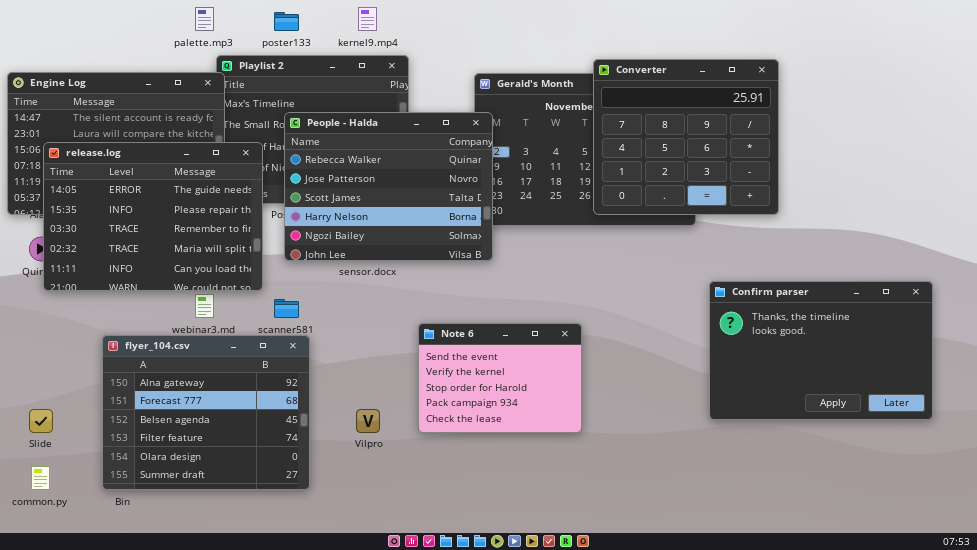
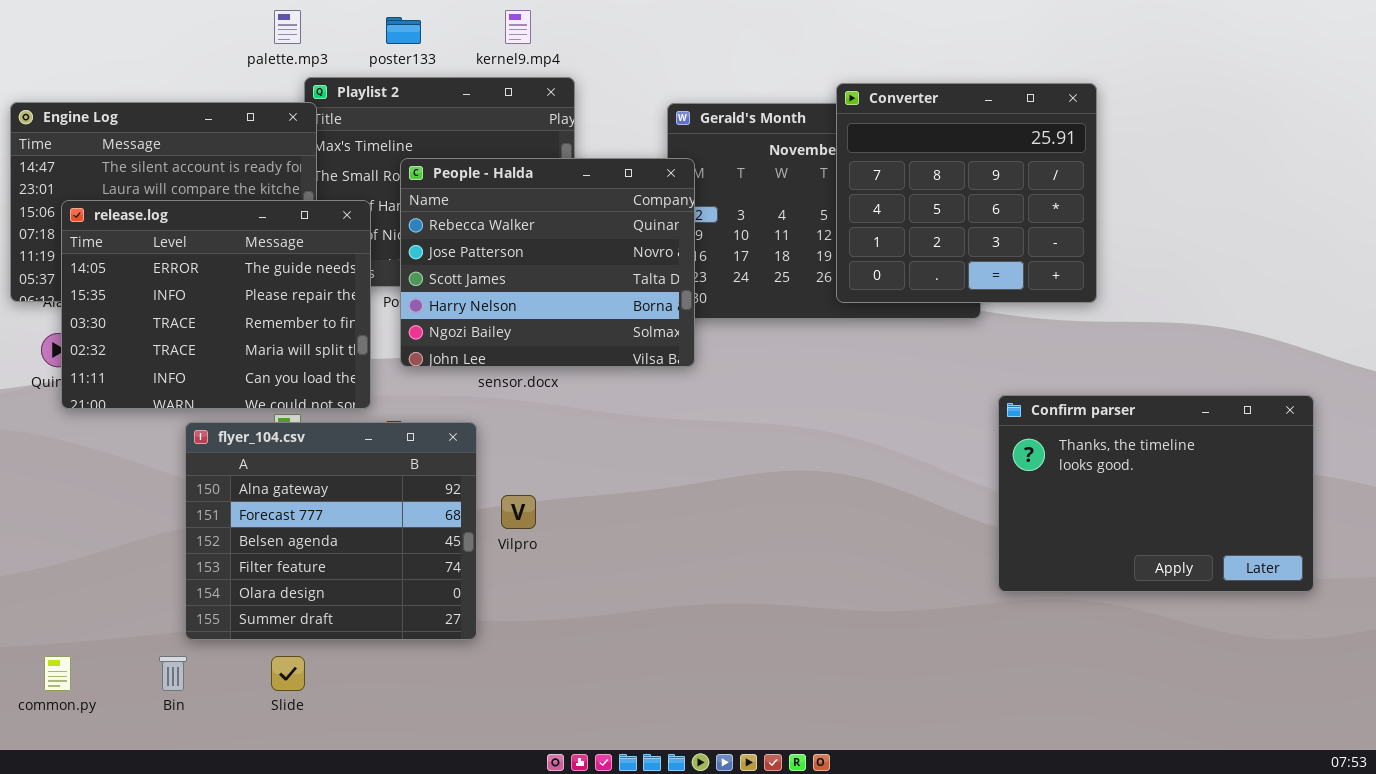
Note 6: [418,323,582,433] -> none, closed
flyer_104.csv: [102,335,310,490] -> [185,422,477,640], moved
Slide: [29,409,53,433] -> [271,656,305,691], moved
Vilpro: [356,409,380,433] -> [501,495,536,529], moved

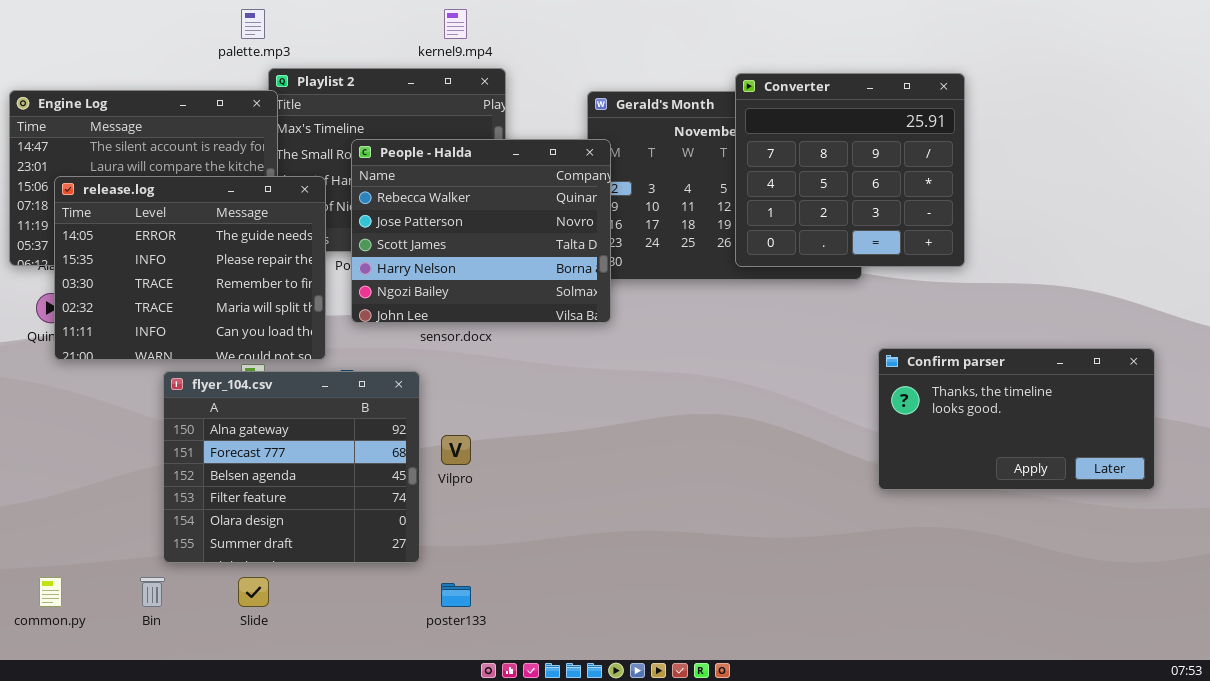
poster133: [386,17,421,44] -> [441,583,471,607], moved
Confirm parser: [998,395,1314,592] -> [878,348,1155,490], resized

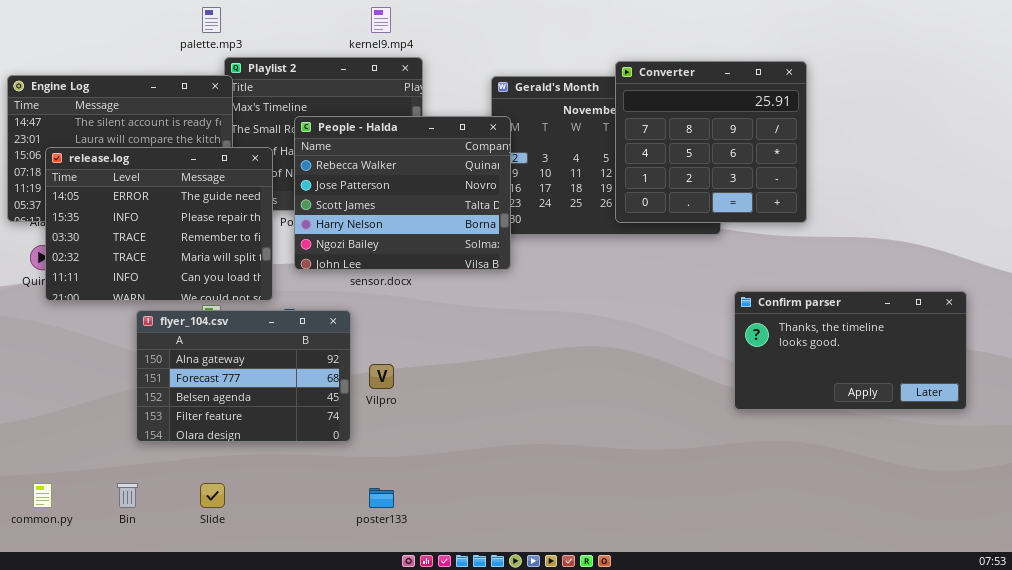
flyer_104.csv: [163,371,420,563] -> [136,310,351,442], resized

